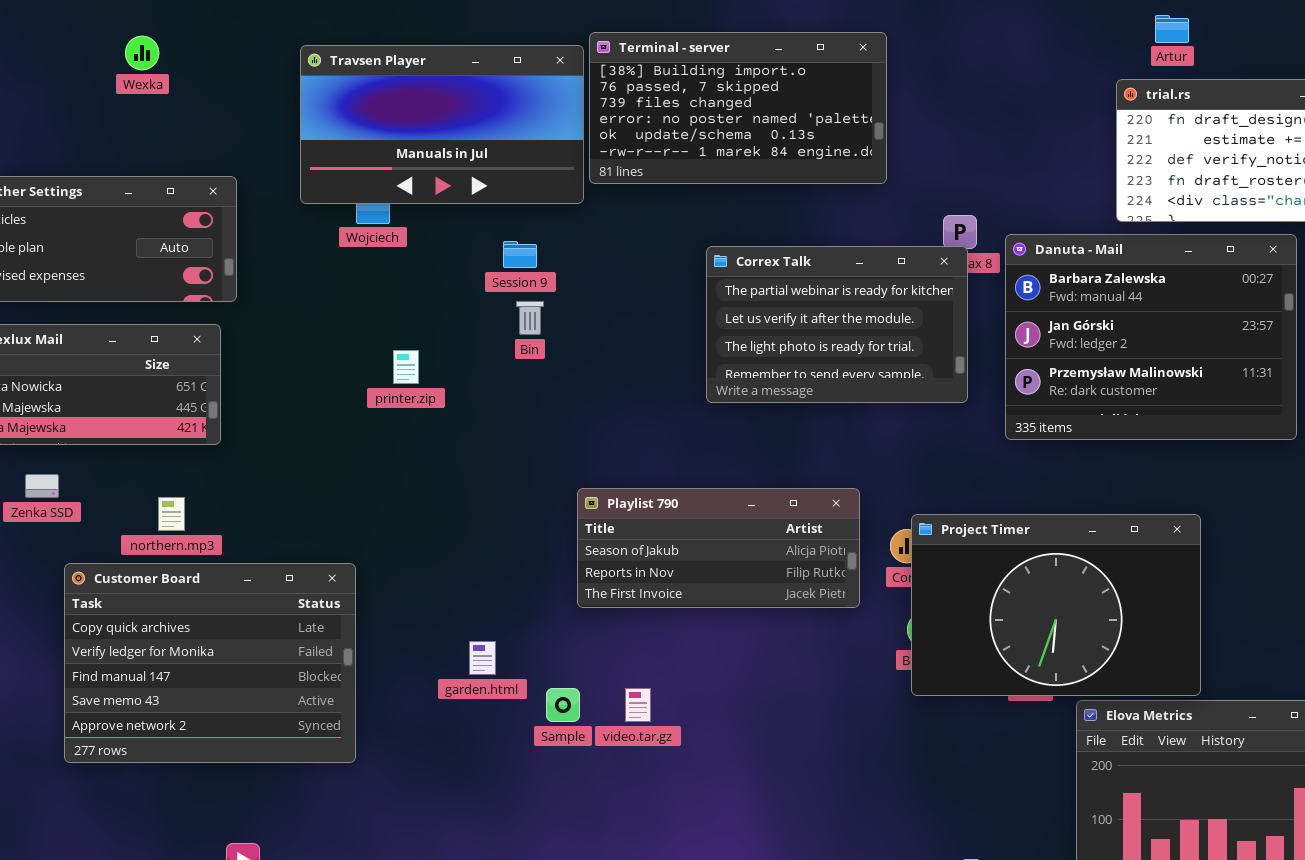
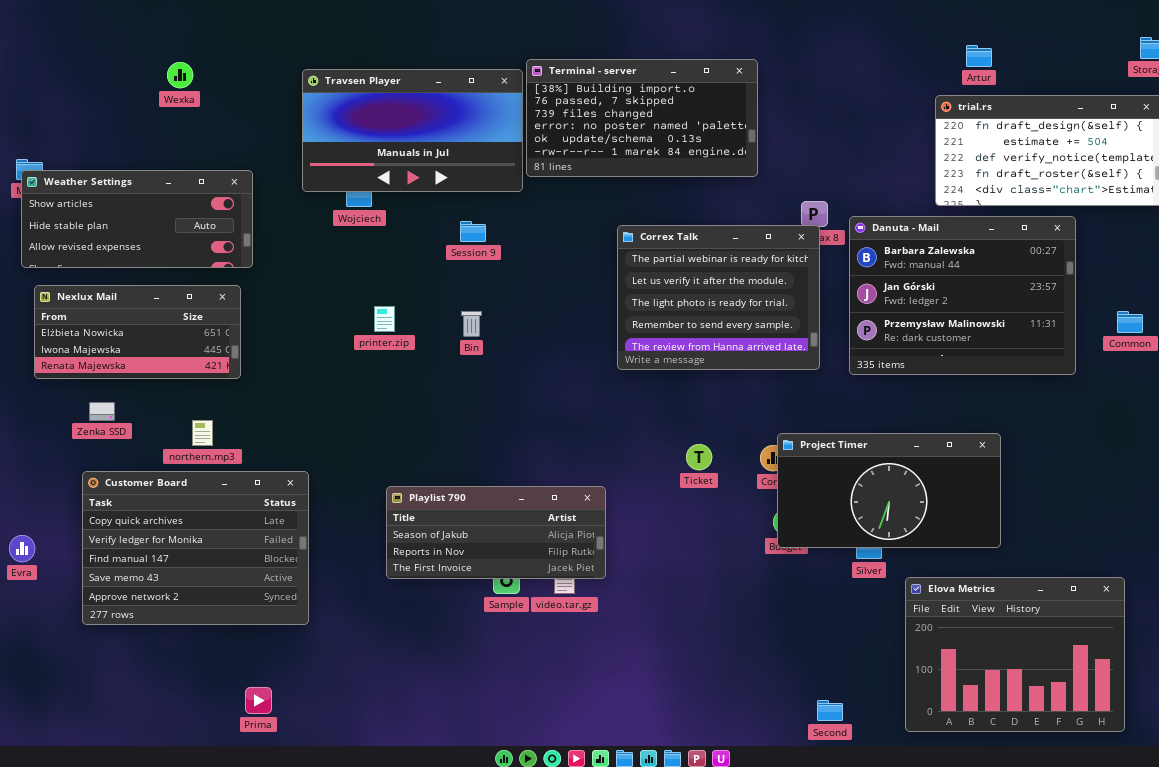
Correx Talk: [706,246,968,403] -> [617,225,820,370], resized
Bin: [516,301,544,335] -> [461,311,482,337], moved
Playlist 790: [577,488,860,608] -> [386,486,606,579], moved
Project Timer: [911,514,1201,696] -> [777,433,1001,548], resized
Customer Board: [64,563,356,763] -> [82,471,309,625], moved

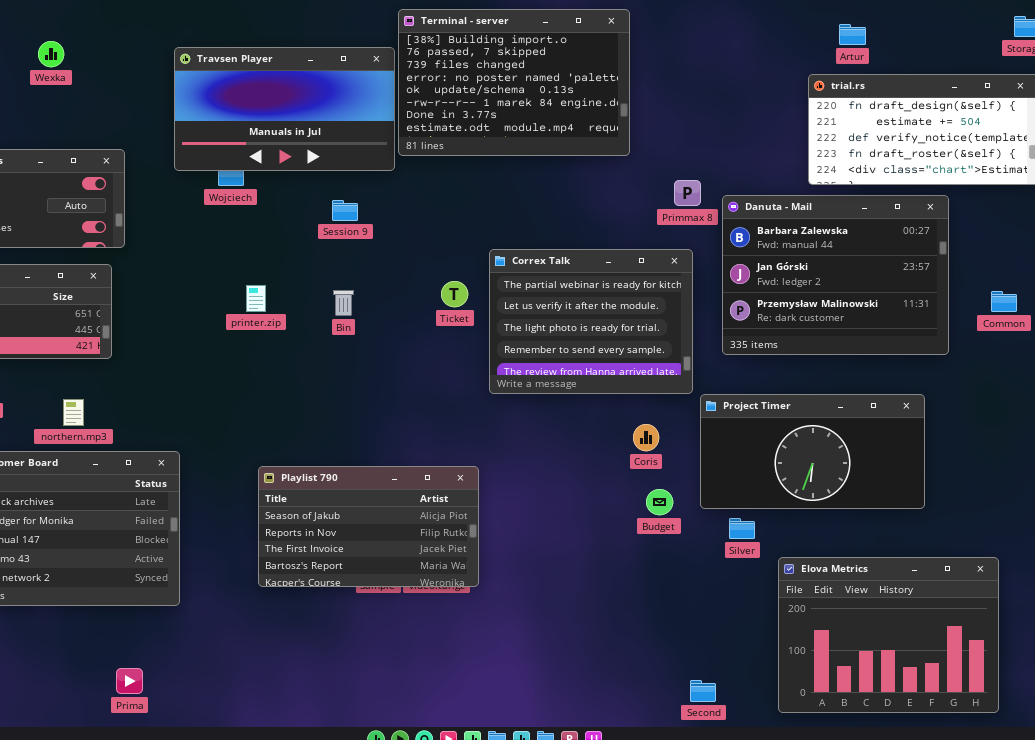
Terminal - server: [526,59,758,177] -> [398,9,630,156], resized
Correx Talk: [617,225,820,370] -> [489,249,693,394], moved
Project Timer: [777,433,1001,548] -> [700,394,925,509], moved
Ticket: [686,444,712,470] -> [441,281,468,307], moved
Playlist 790: [386,486,606,579] -> [258,466,479,587], resized

